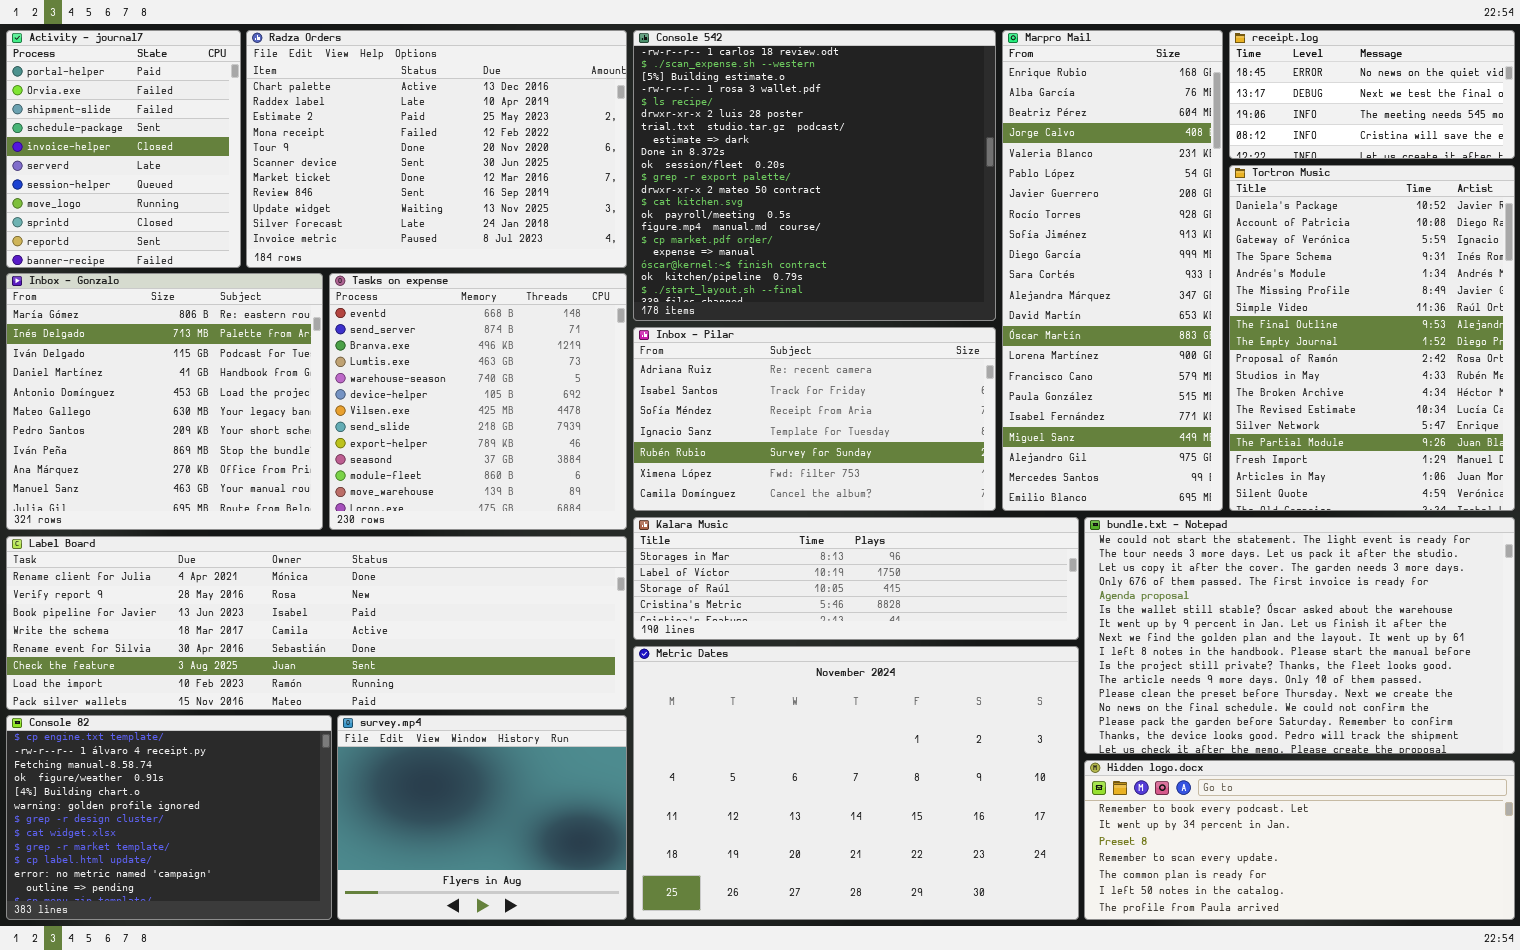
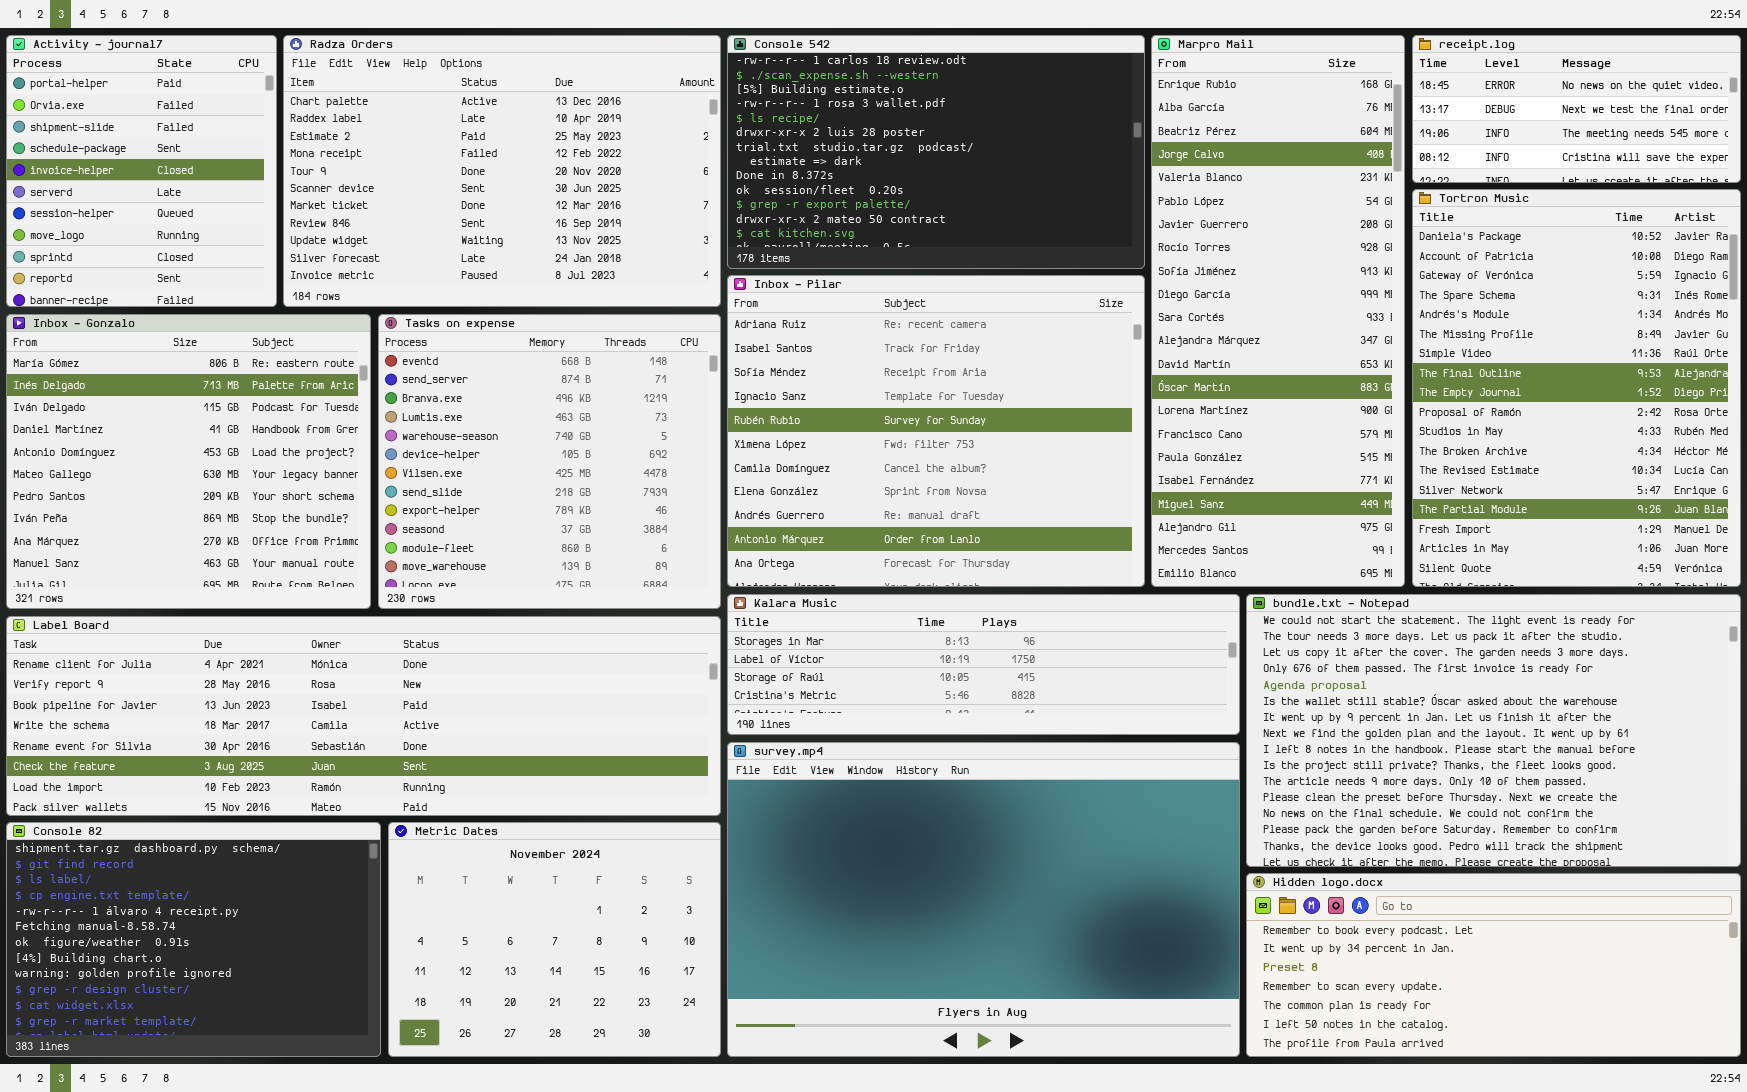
Console 542: [633,30,996,321] -> [727,35,1145,269], resized
Inbox - Pilar: [633,327,996,511] -> [727,275,1145,587], resized
Metric Dates: [633,646,1079,920] -> [388,822,721,1057], moved, resized
Console 82: [6,715,332,920] -> [6,822,381,1057], scrolled up 3 rows
survey.mp4: [337,715,627,920] -> [727,742,1240,1057], moved, resized

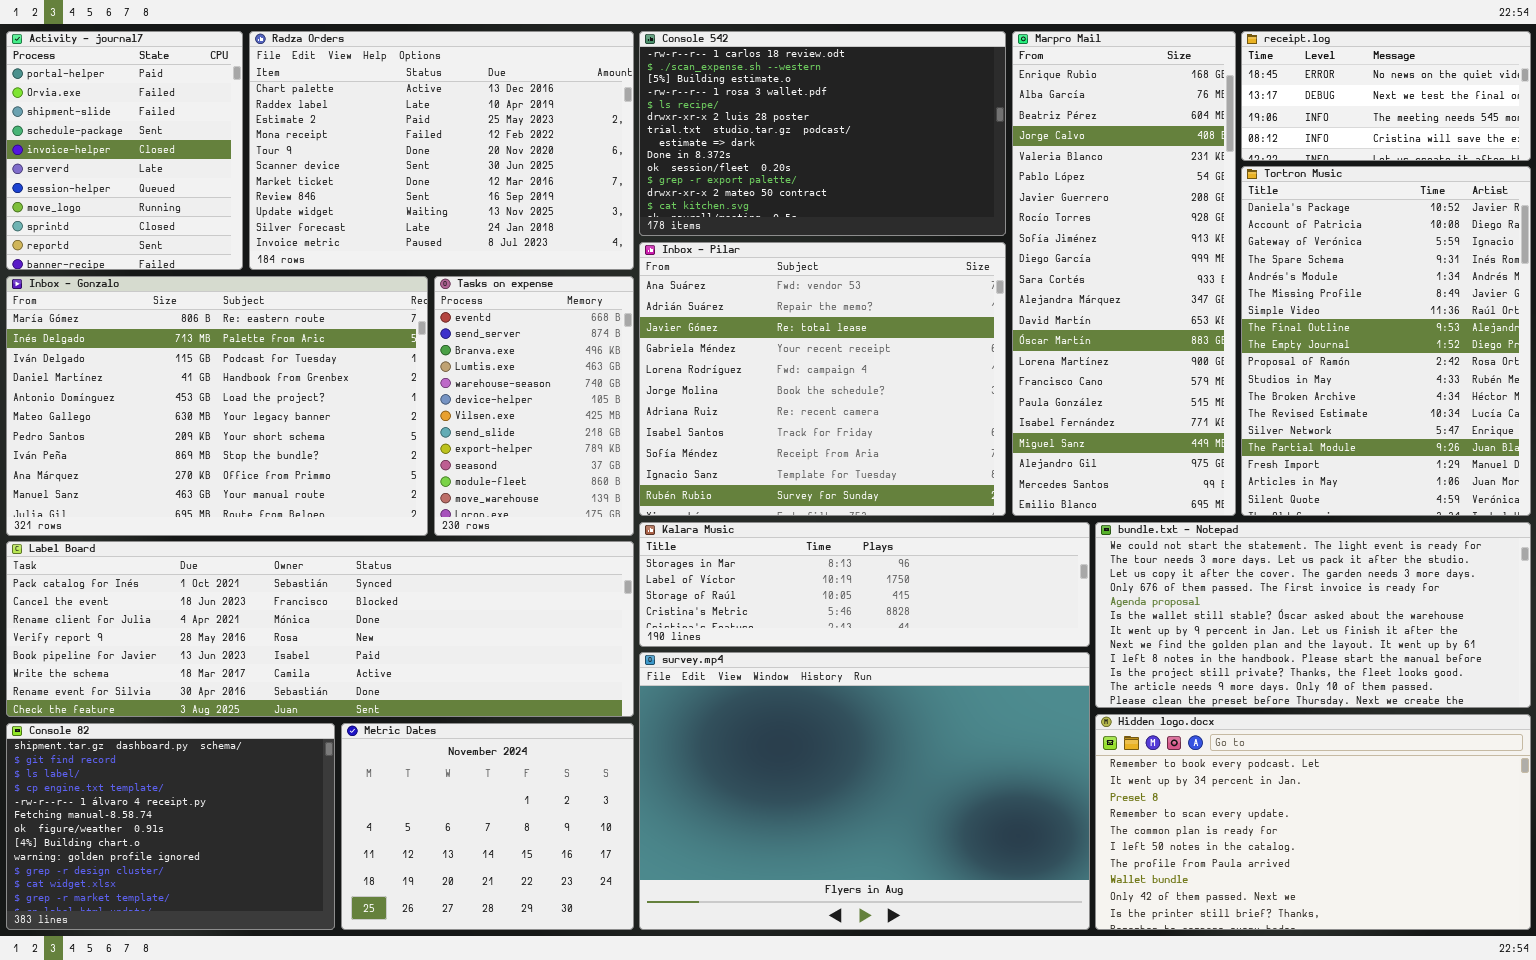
Inbox - Pilar: [727,275,1145,587] -> [639,242,1006,516], scrolled up 6 rows
Inbox - Gonzalo: [6,314,371,609] -> [6,276,428,536], resized
Tasks on expense: [378,314,721,609] -> [434,276,634,536], resized
bundle.txt - Notepad: [1246,594,1741,867] -> [1095,522,1531,708], resized
Label Board: [6,616,721,816] -> [6,541,634,717], scrolled up 2 rows
Hidden logo.docx: [1246,873,1741,1057] -> [1095,714,1531,930], resized

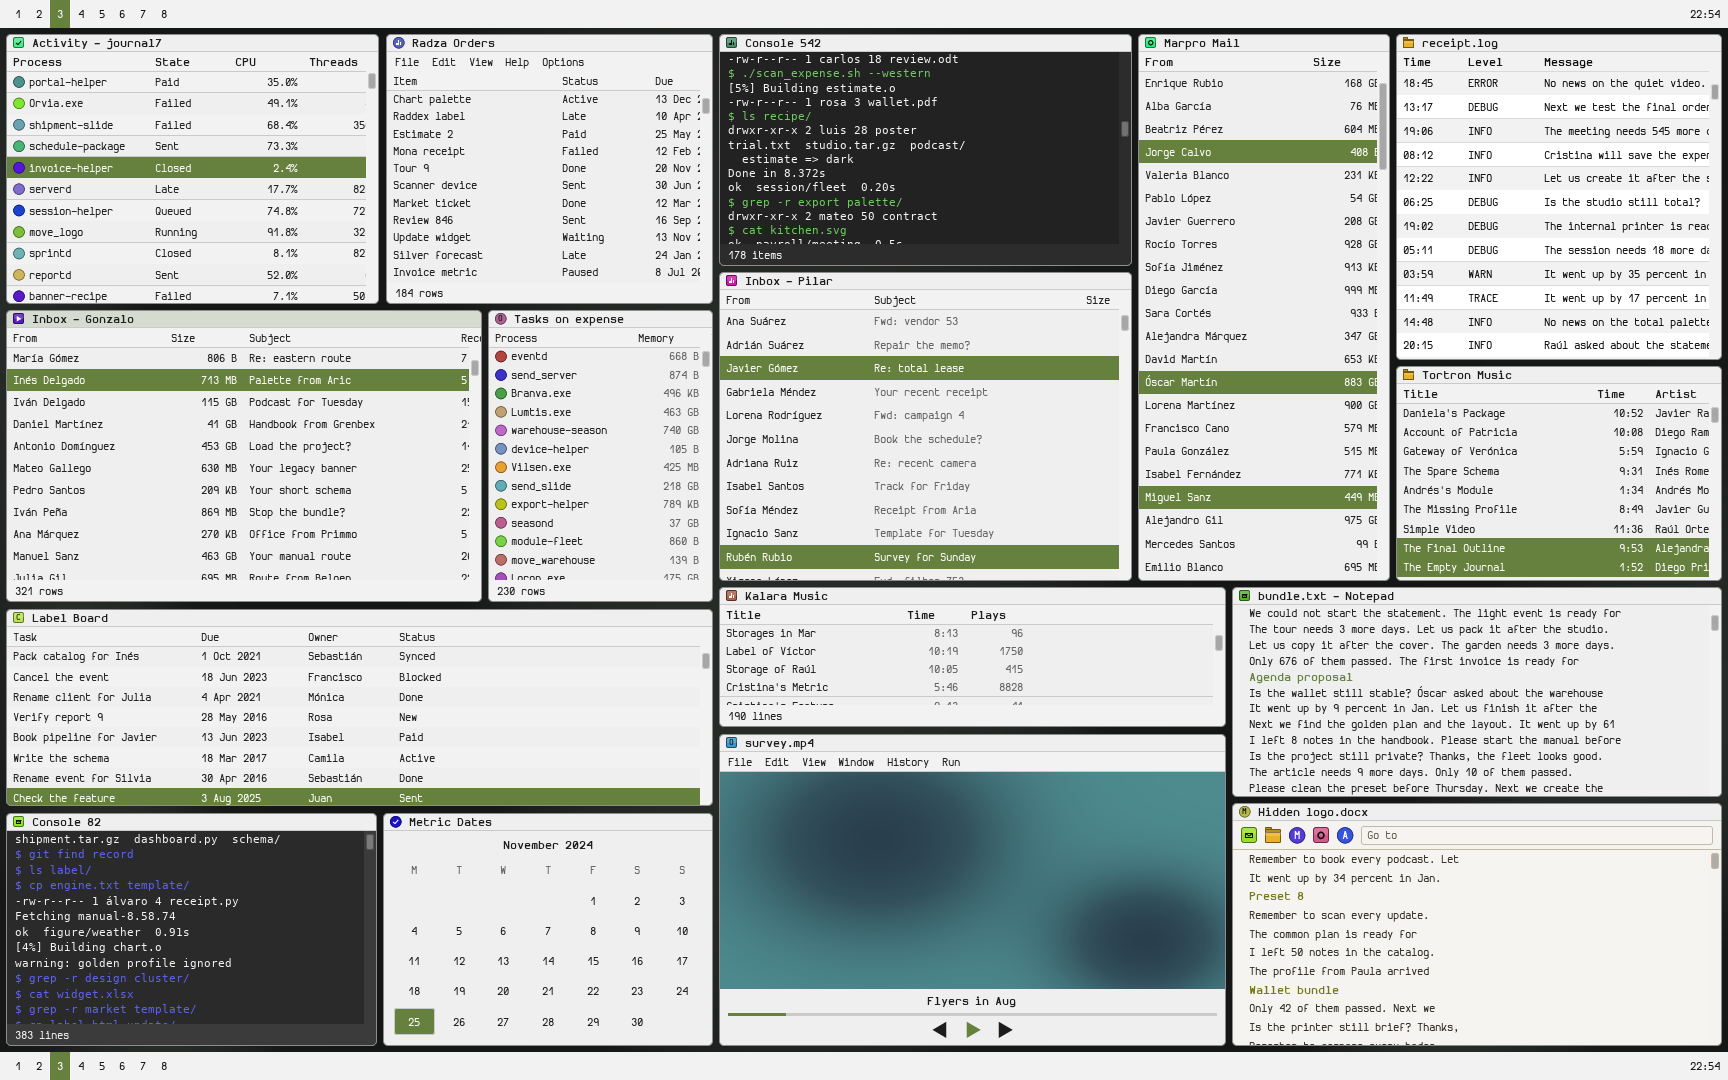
Activity - journal7: [6,31,243,270] -> [6,34,379,304], resized
Radza Orders: [249,31,634,270] -> [386,34,713,304], resized
receipt.log: [1241,31,1531,161] -> [1396,34,1722,360], resized
Tortron Music: [1241,166,1531,516] -> [1396,366,1722,581], resized

